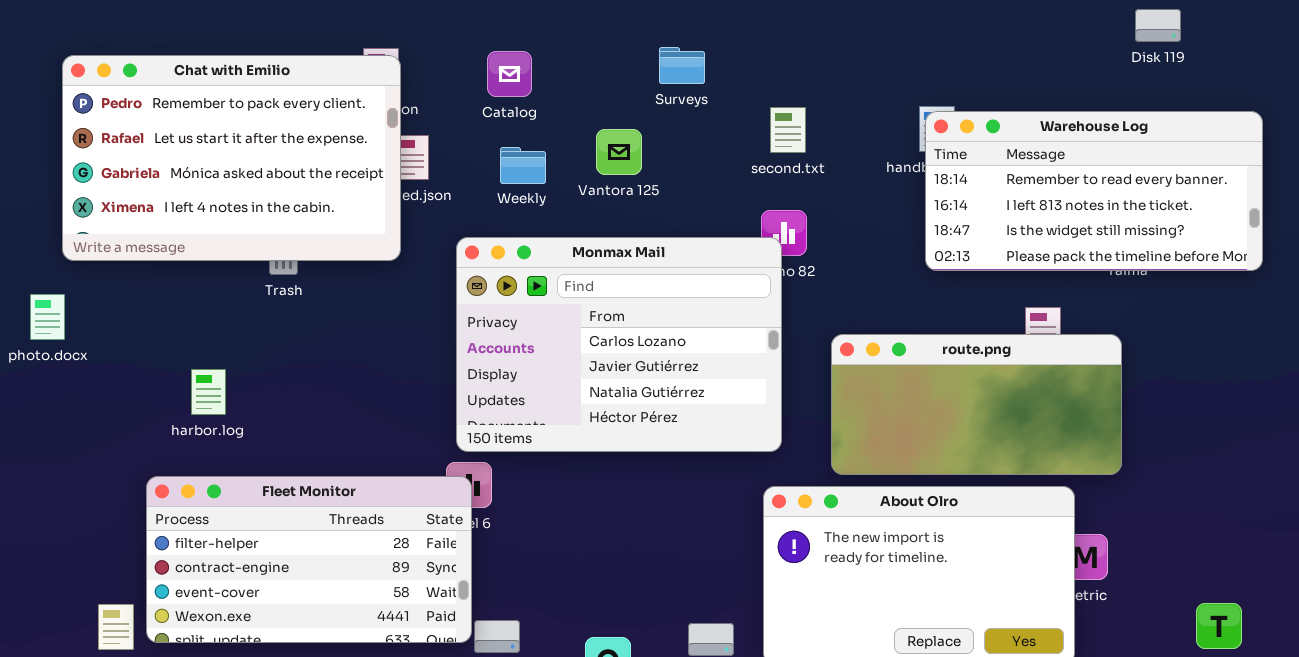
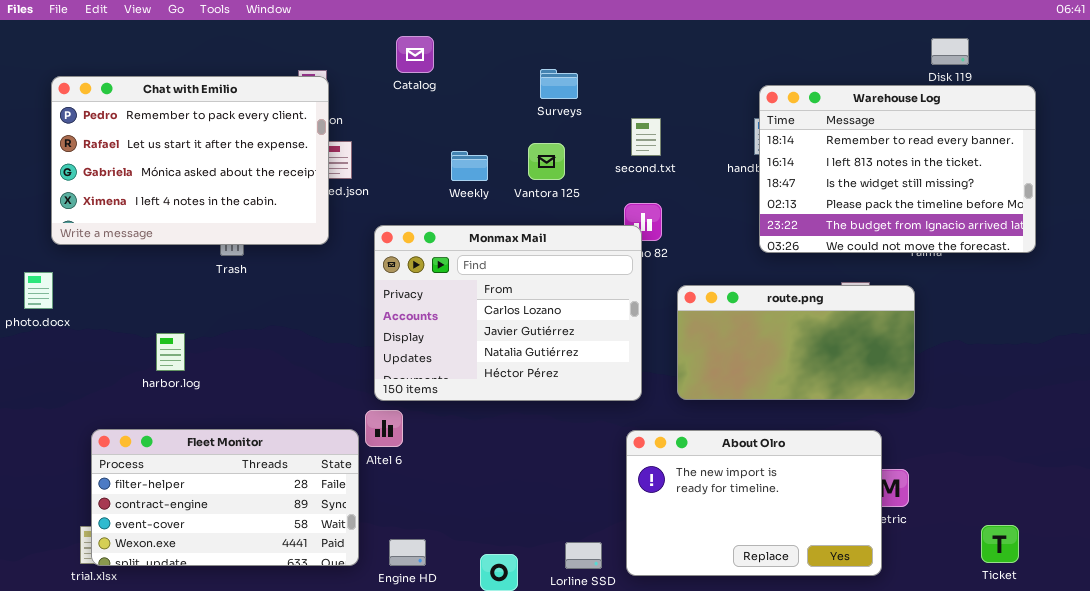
Catalog: [487,51,532,97] -> [396,36,434,73], moved
Warehouse Log: [925,111,1263,271] -> [759,85,1036,253], resized
Vantora 125: [596,129,642,175] -> [528,143,565,180], moved
Weekly: [500,147,546,184] -> [451,151,488,181], moved
route.png: [831,334,1122,475] -> [677,285,915,400], moved
Fleet Monitor: [146,476,472,643] -> [91,429,359,566], moved

